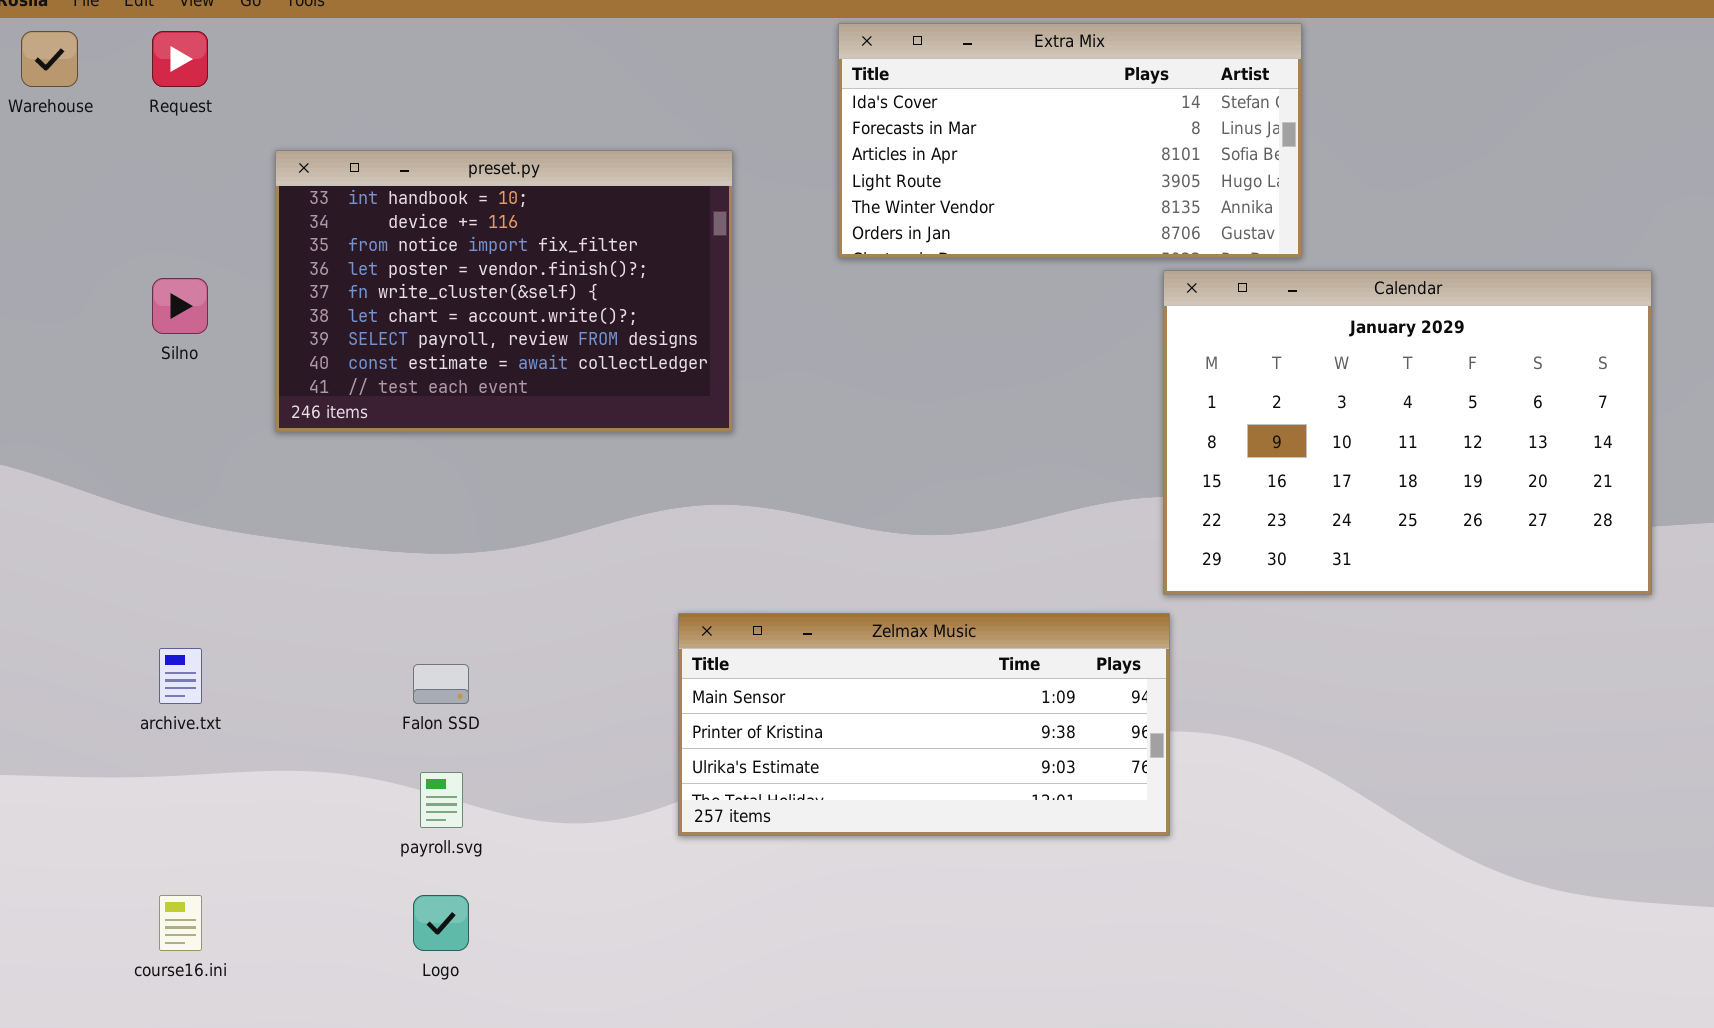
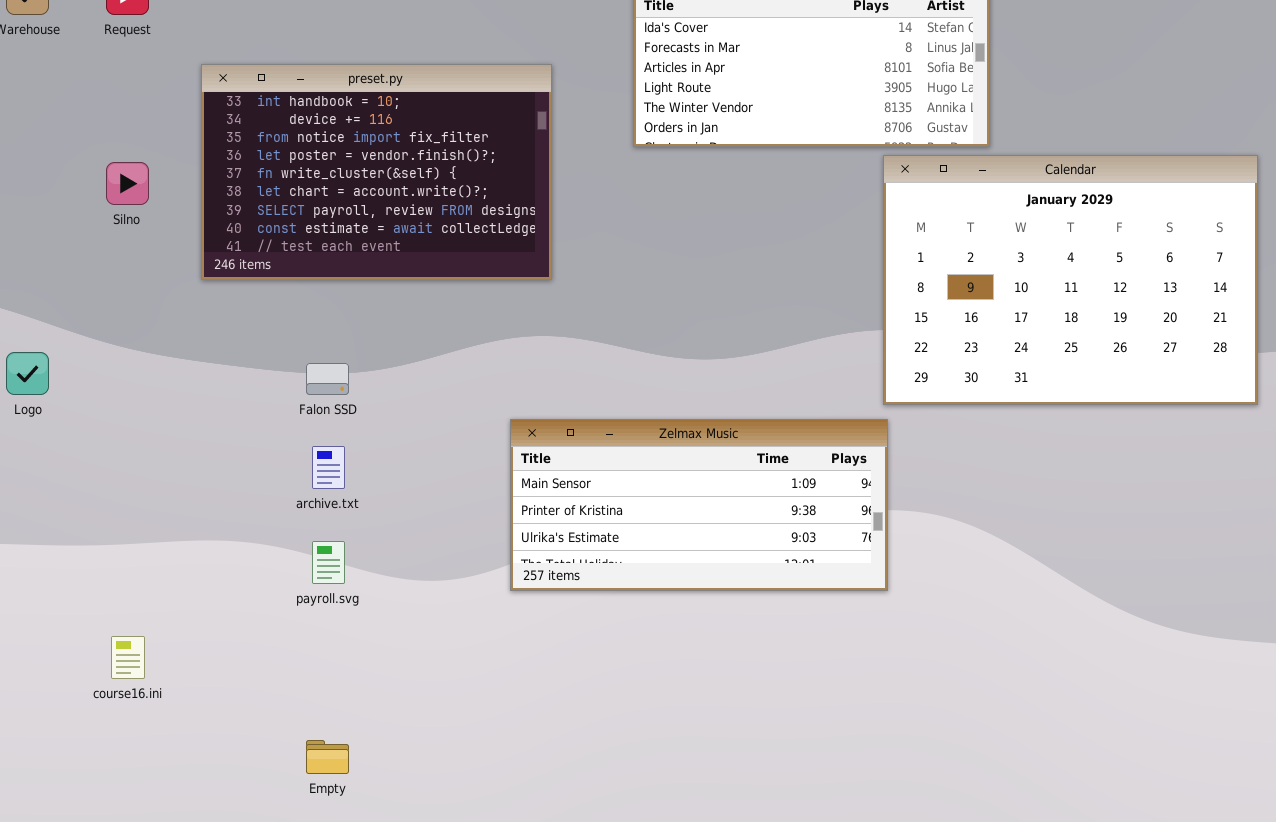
archive.txt: [159,648,202,704] -> [312,446,345,489], moved
Falon SSD: [413,664,469,704] -> [306,363,349,395], moved
Logo: [413,895,469,951] -> [6,352,49,395], moved

